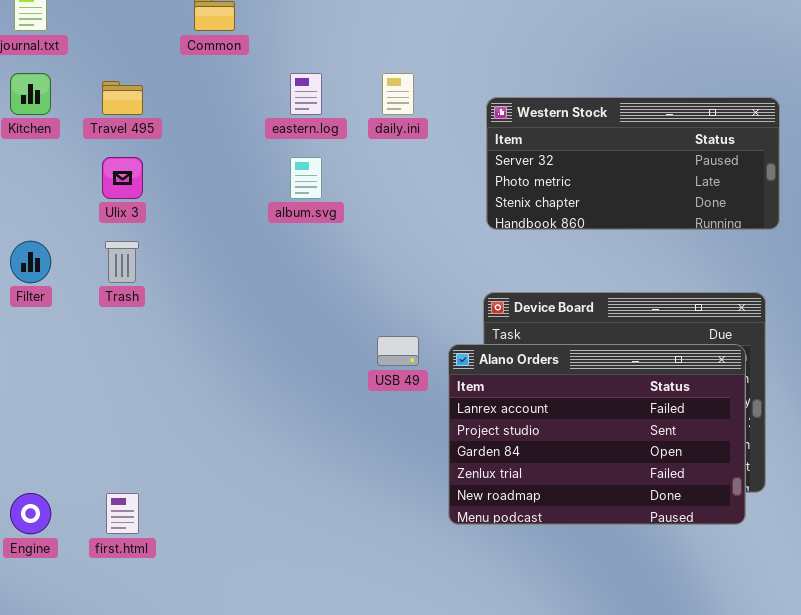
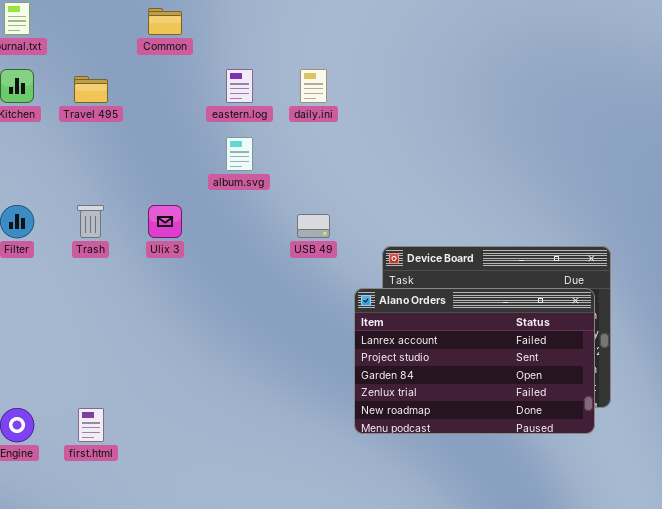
Western Stock: [486,97,780,230] -> none, closed
Ulix 3: [102,157,143,199] -> [148,205,182,238], moved
USB 49: [377,336,419,366] -> [297,214,330,238], moved

